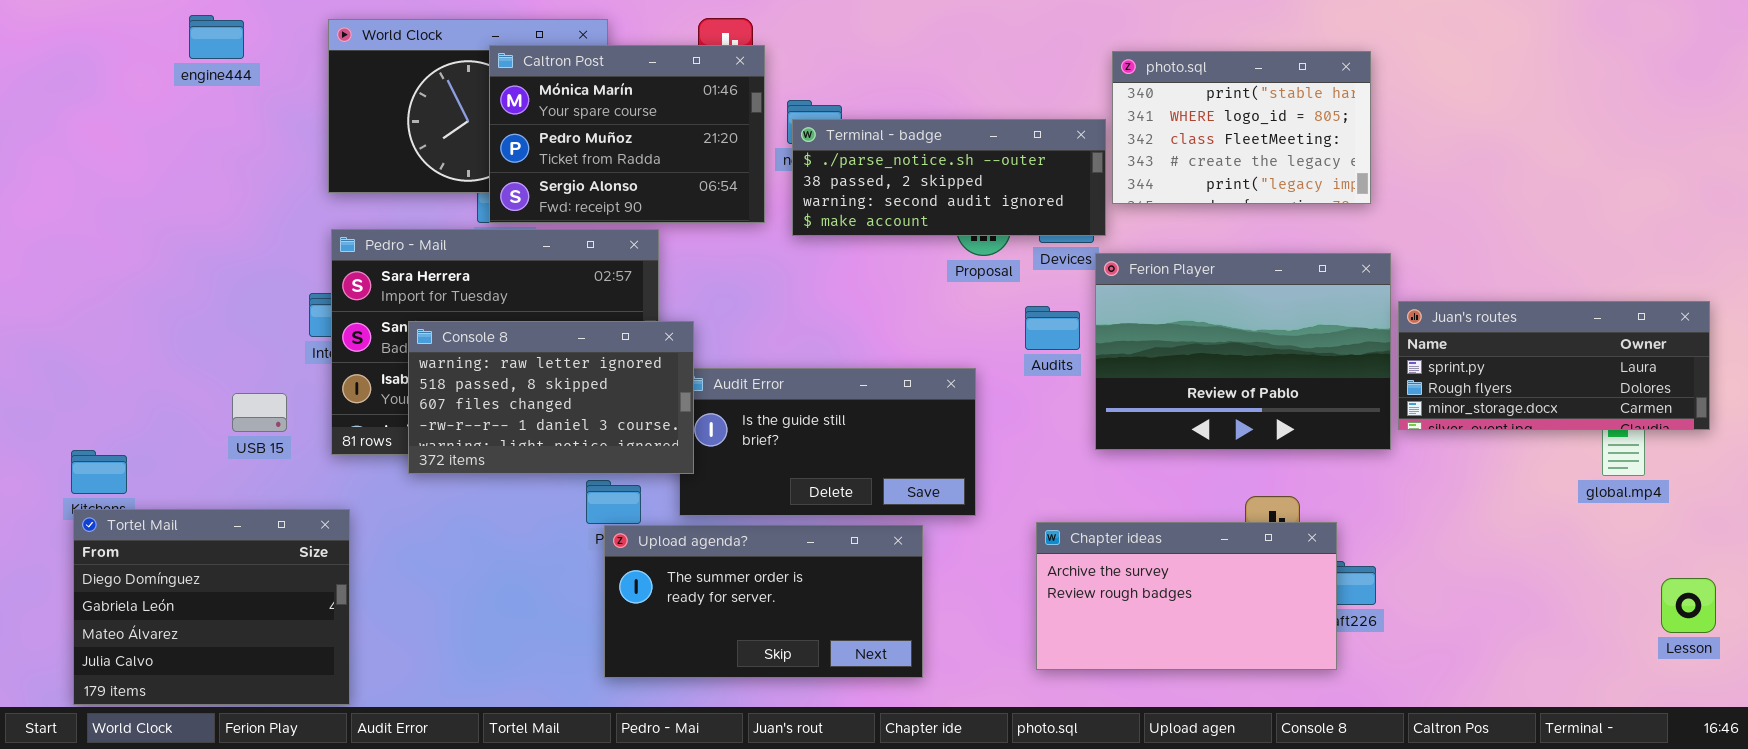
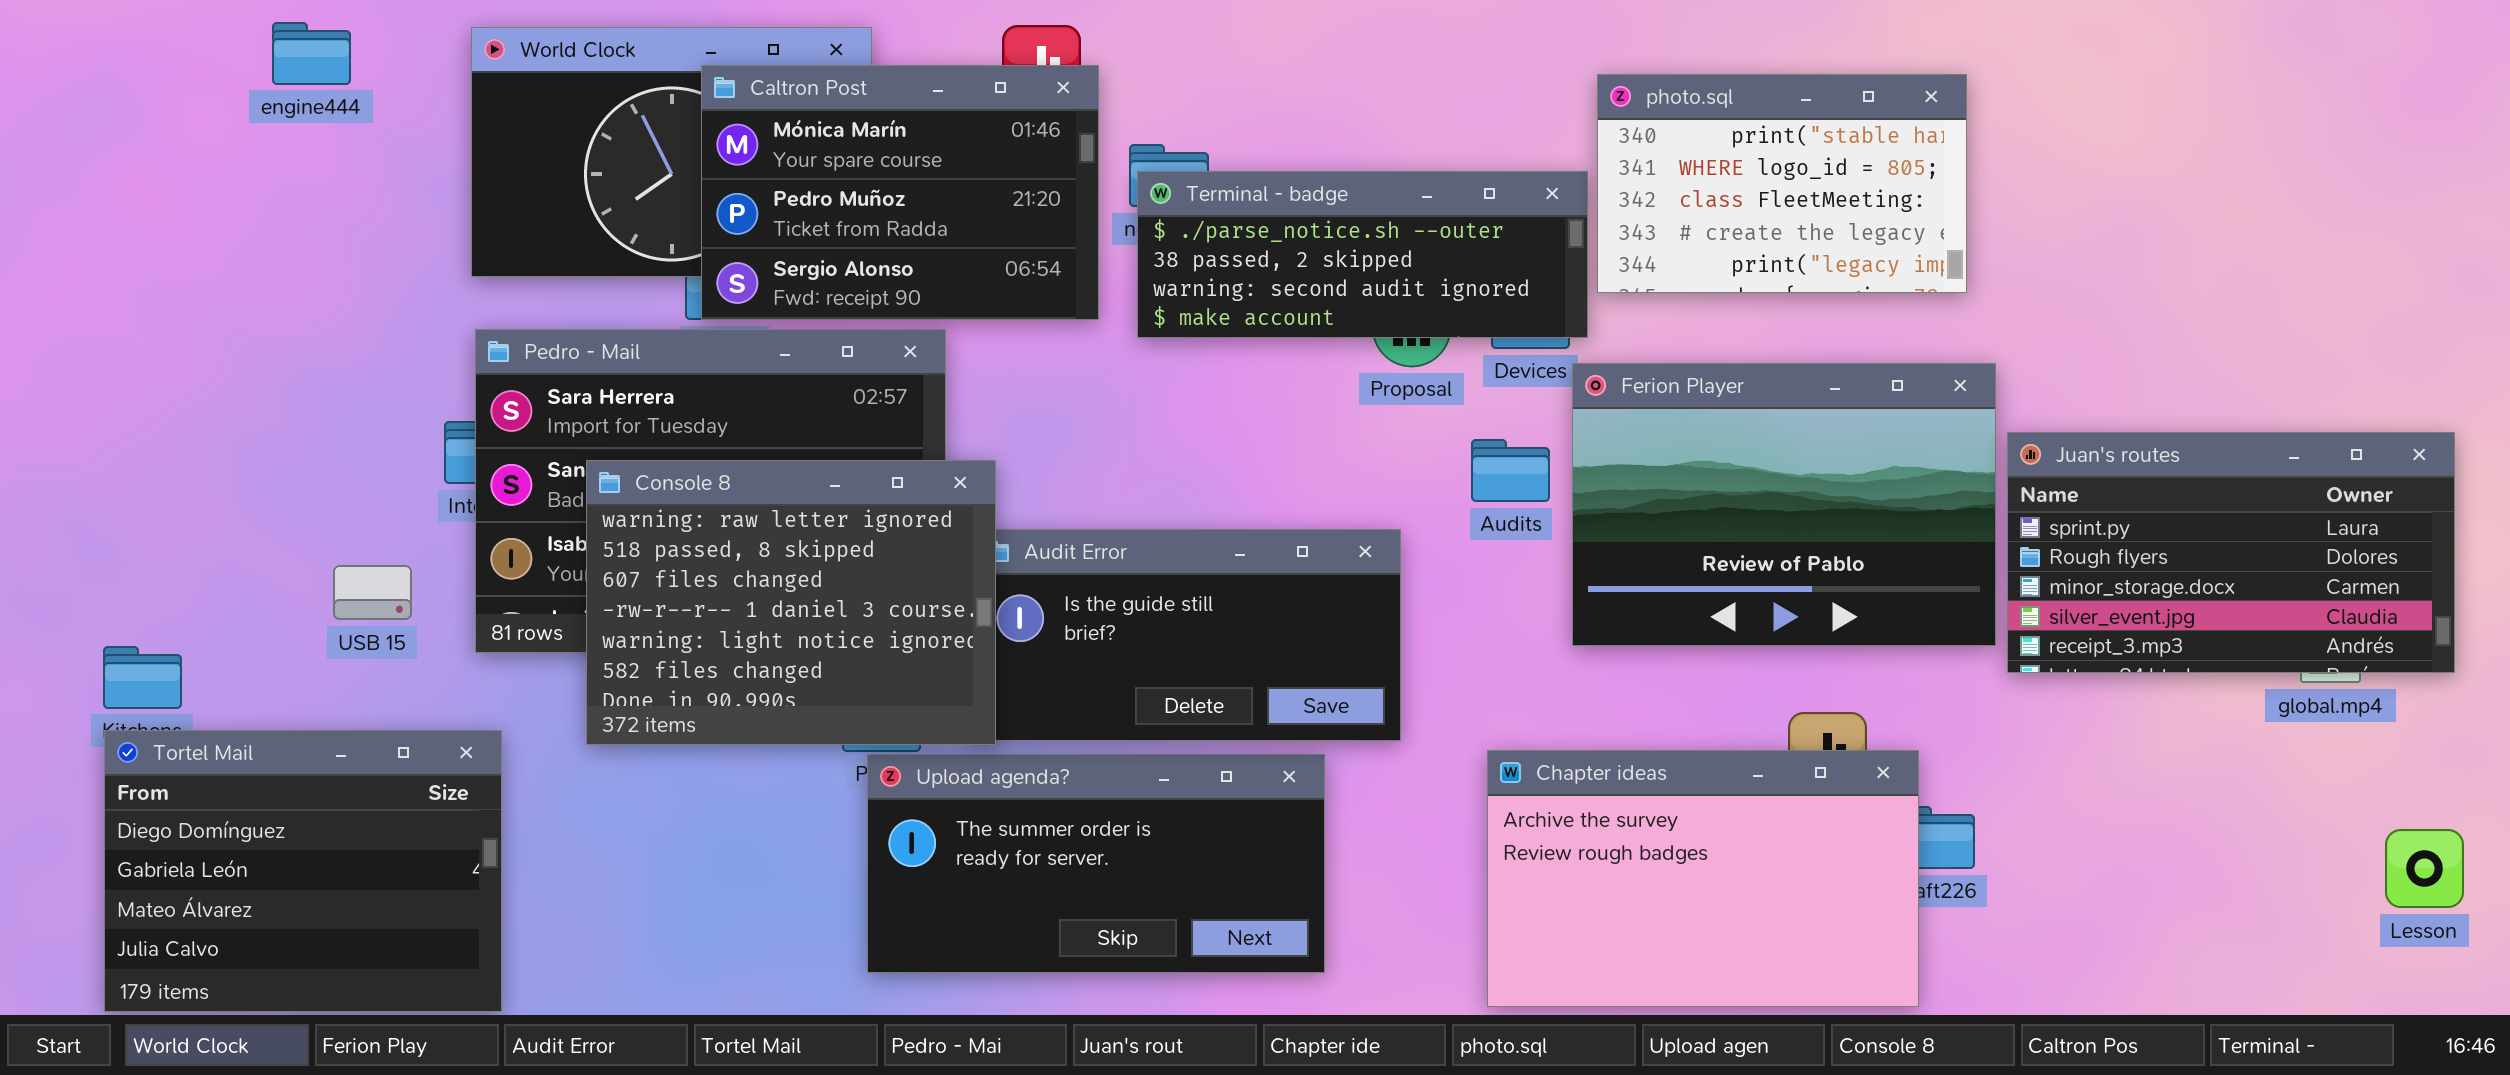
Juan's routes: [1398,301,1710,430] -> [2007,432,2455,673], resized
Console 8: [408,321,694,474] -> [586,460,996,745], resized
Chapter ideas: [1036,522,1337,670] -> [1487,750,1919,1007], resized

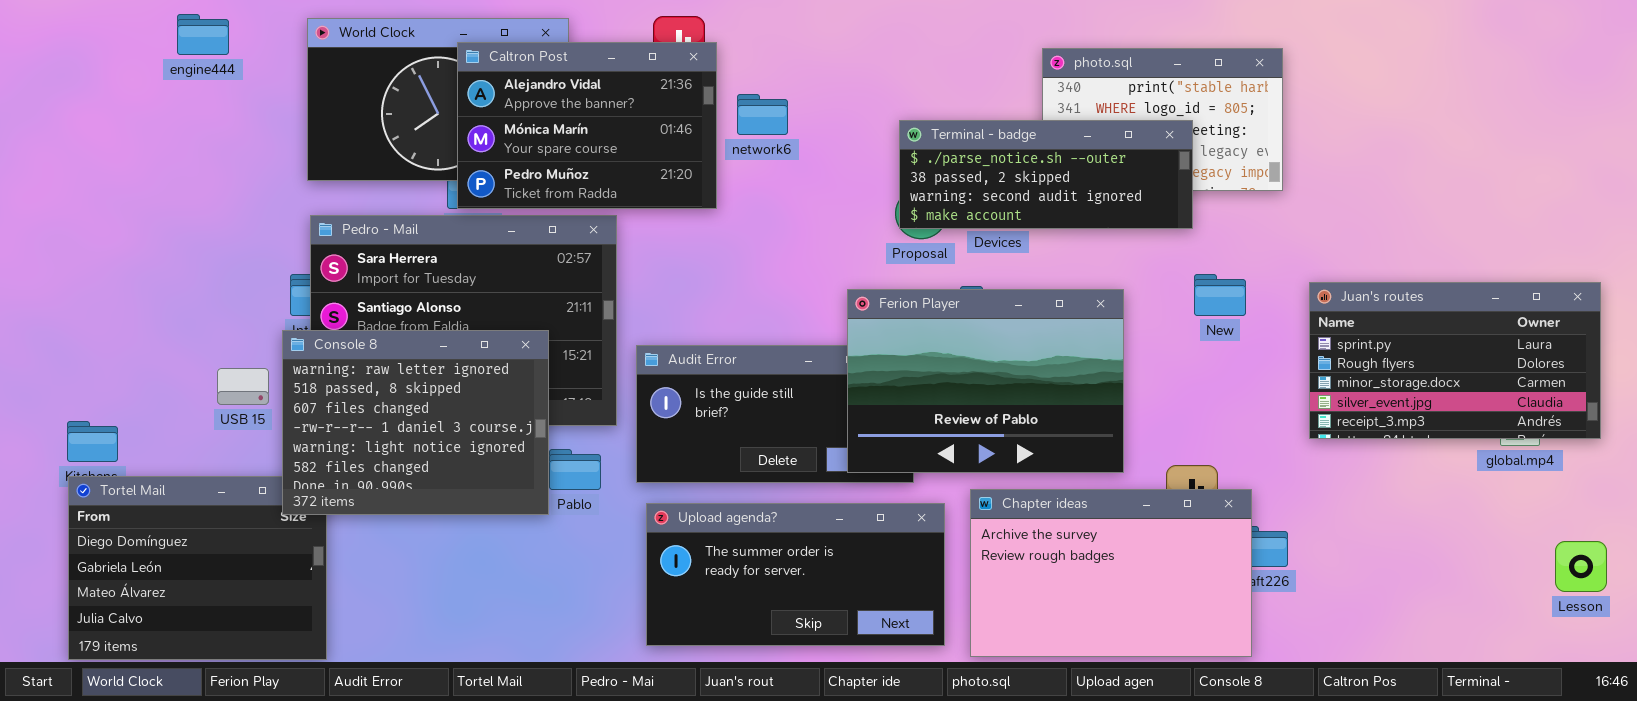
Caltron Post: [701,65,1099,320] -> [457,42,717,209], scrolled up 1 row
Terminal - badge: [1137,171,1588,338] -> [899,120,1193,229], moved
Ferion Player: [1572,363,1996,646] -> [847,289,1124,473], moved
Console 8: [586,460,996,745] -> [282,330,549,515], moved
Upload agenda?: [867,754,1325,973] -> [646,503,945,646], moved

